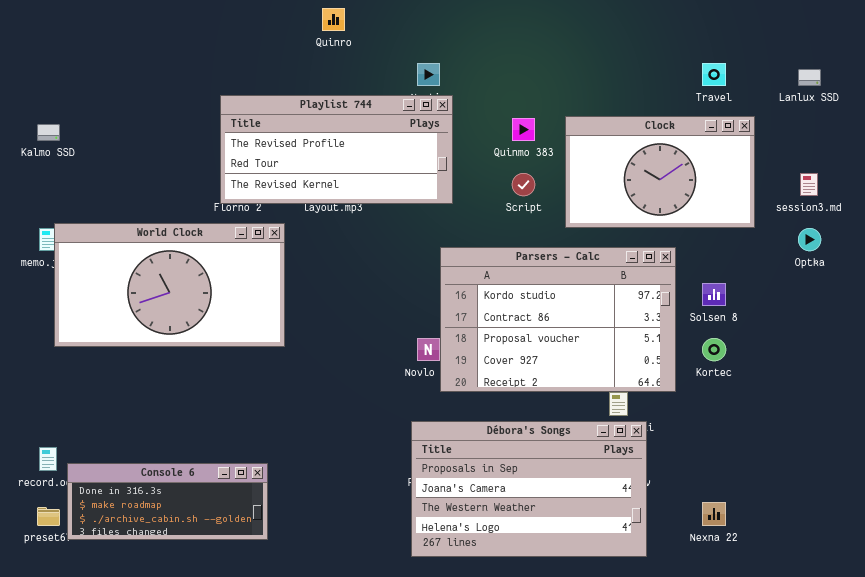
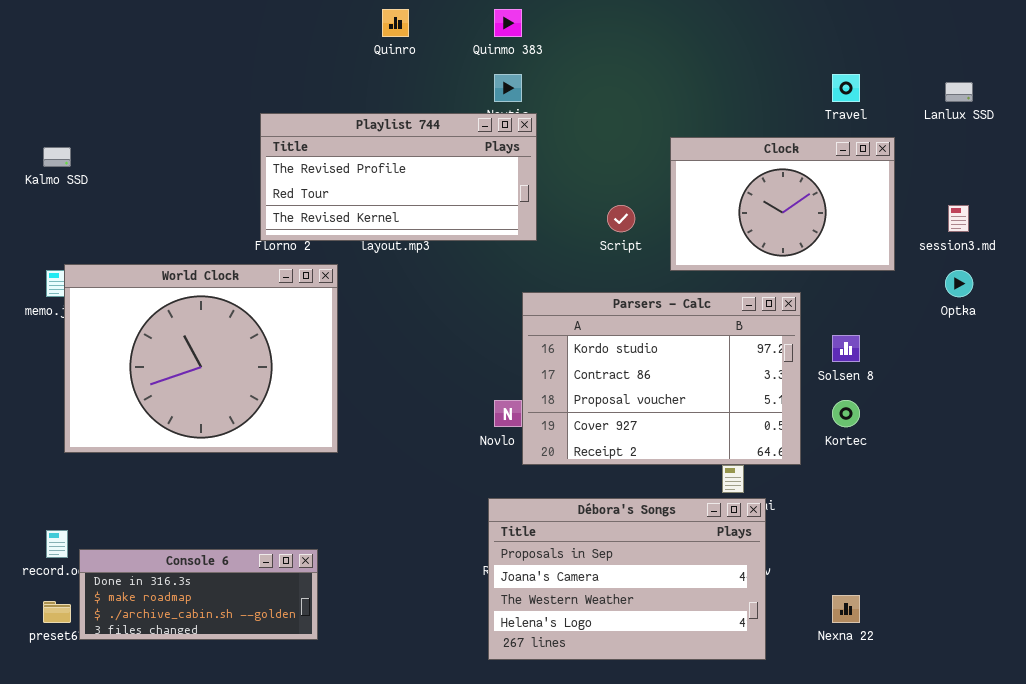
Quinmo 383: [512,118,535,141] -> [494,9,522,37], moved
World Clock: [54,223,285,347] -> [64,264,338,453], resized

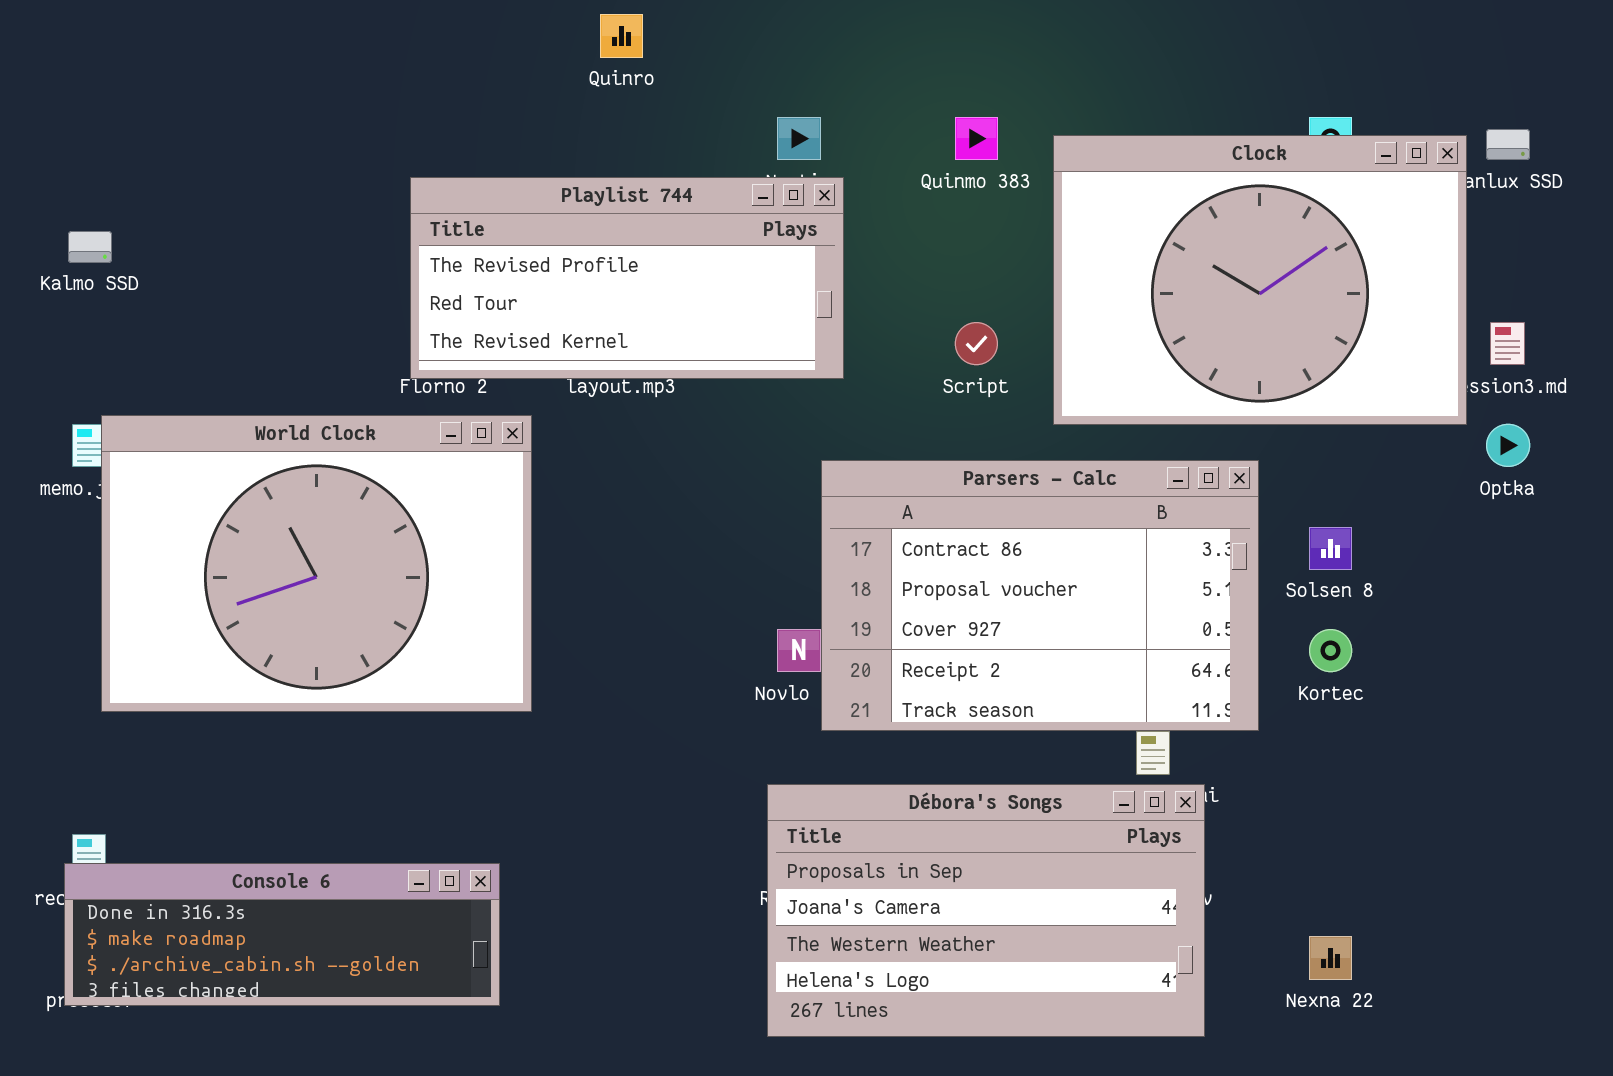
Quinmo 383: [494,9,522,37] -> [955,117,998,160], moved
Clock: [670,137,895,271] -> [1053,135,1467,425], resized
Parsers - Calc: [522,292,801,465] -> [821,460,1259,731], scrolled down 1 row
Console 6: [79,549,318,640] -> [64,863,500,1006], resized

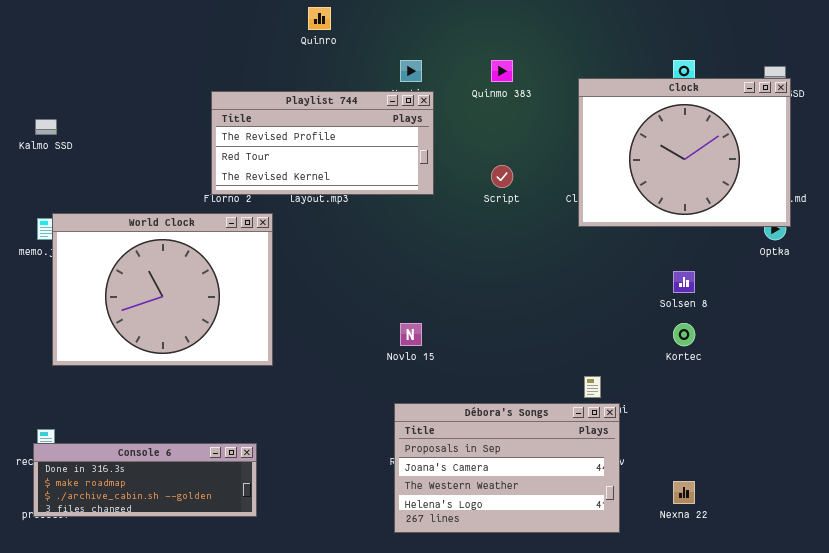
Clock: [1053,135,1467,425] -> [578,78,791,227], moved
Parsers - Calc: [821,460,1259,731] -> none, closed

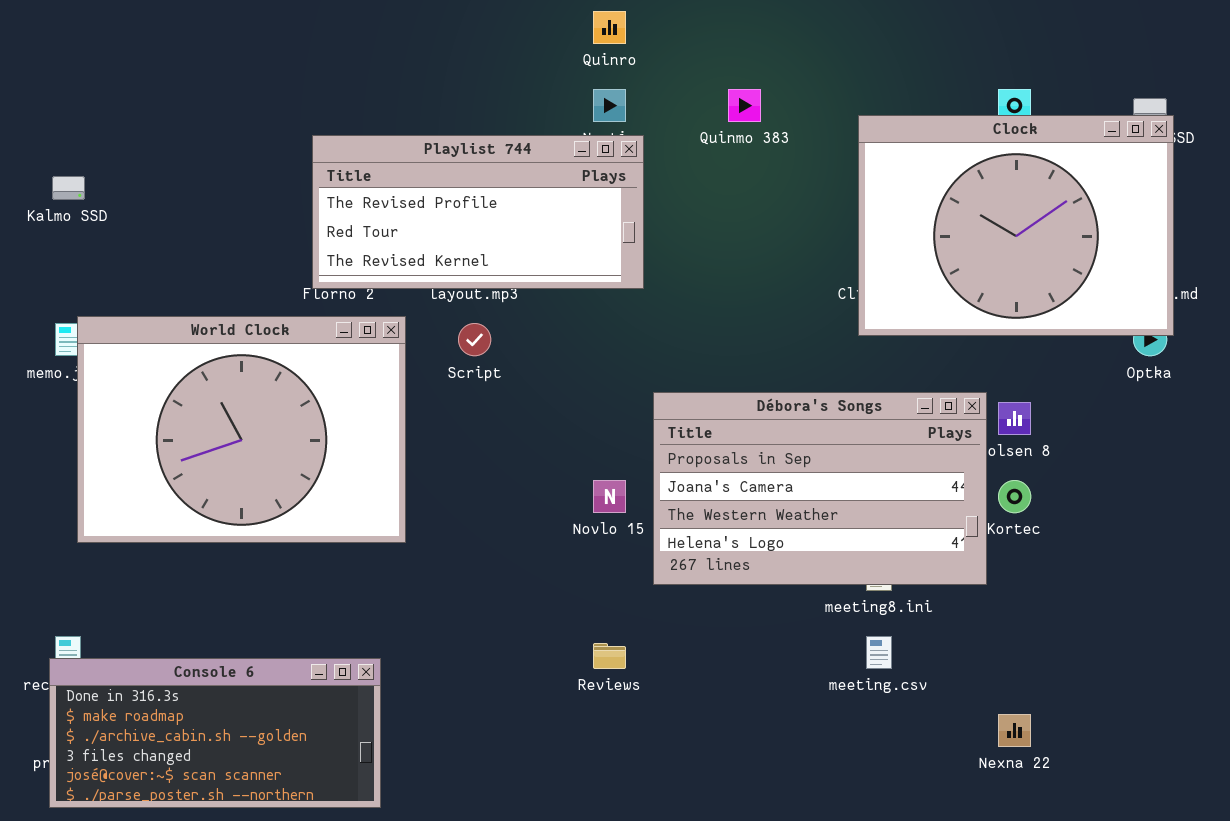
Quinro: [308,7,331,30] -> [593,11,626,44], moved
Script: [491,165,513,188] -> [458,323,491,356], moved
Débora's Songs: [394,403,620,533] -> [653,392,987,585], moved
Console 6: [33,443,257,517] -> [49,658,381,808], resized

